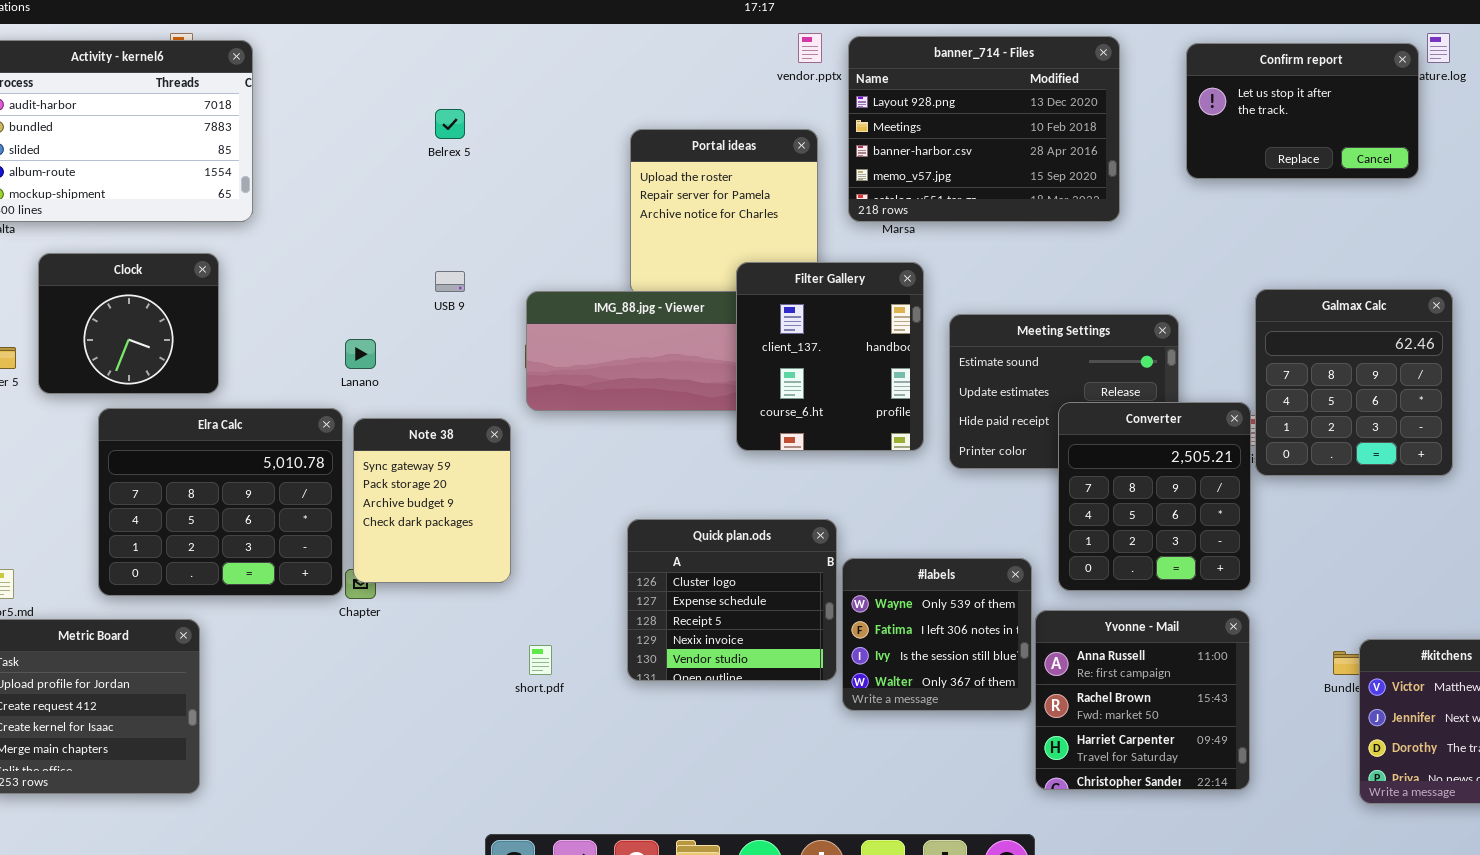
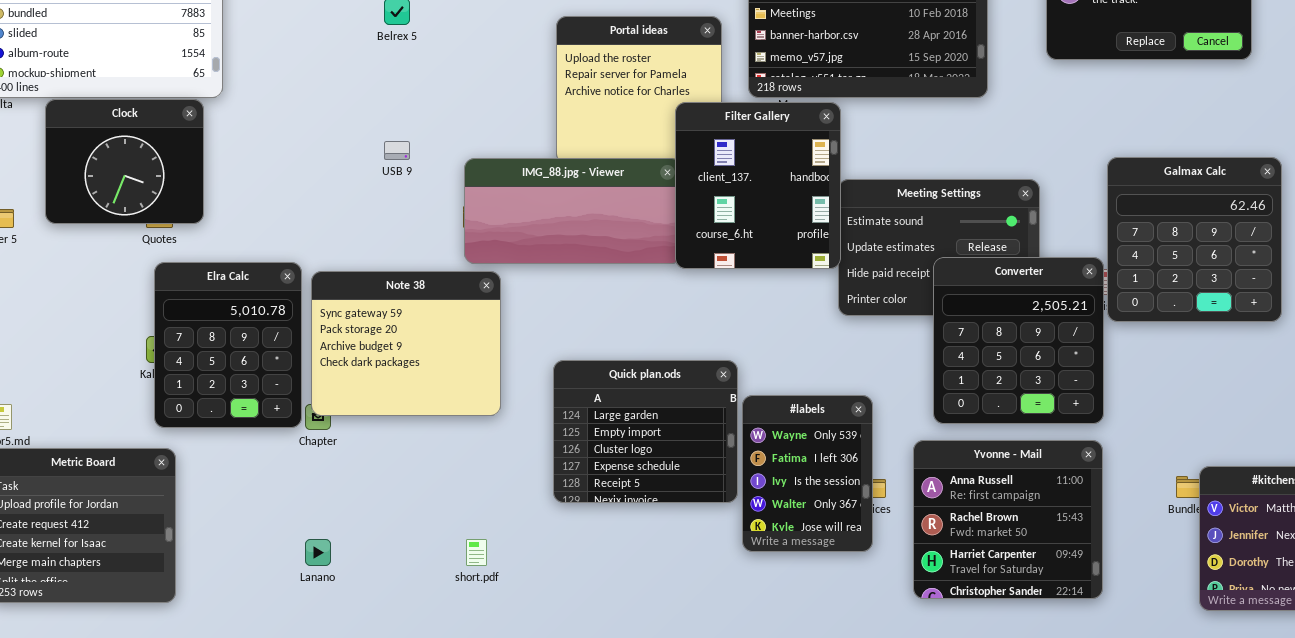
Clock: [38,253,219,394] -> [45,99,204,224], moved
Filter Gallery: [736,262,924,451] -> [675,102,841,269], moved
Lanano: [345,339,376,369] -> [305,539,331,566], moved
Elra Calc: [98,408,343,596] -> [154,262,302,428], resized
Note 38: [353,418,511,583] -> [311,271,501,416], resized
Quick plan.ods: [627,519,837,681] -> [553,360,738,503], scrolled up 2 rows
#labels: [842,558,1032,711] -> [742,395,873,552], resized
short.pdf: [529,645,552,675] -> [466,539,487,566], moved

